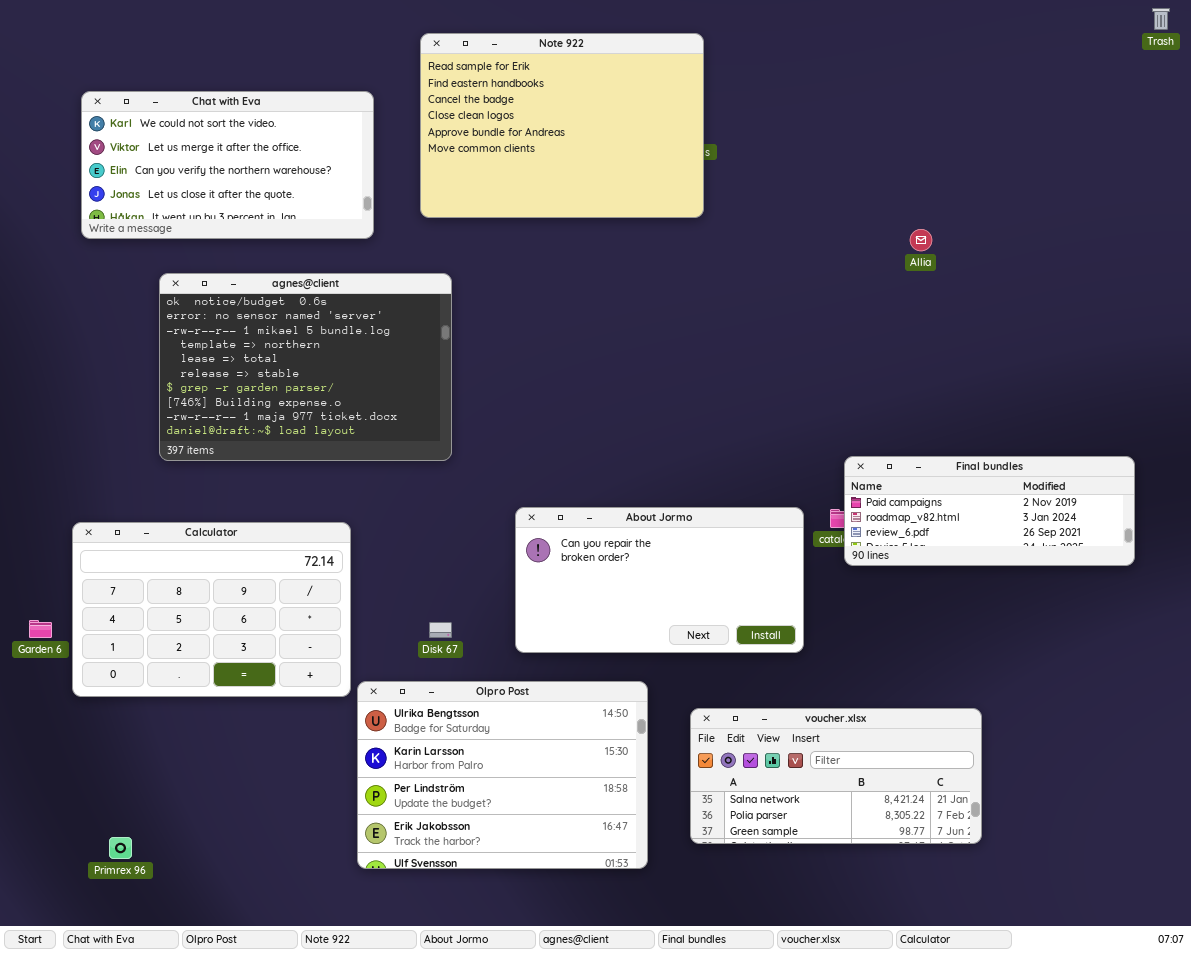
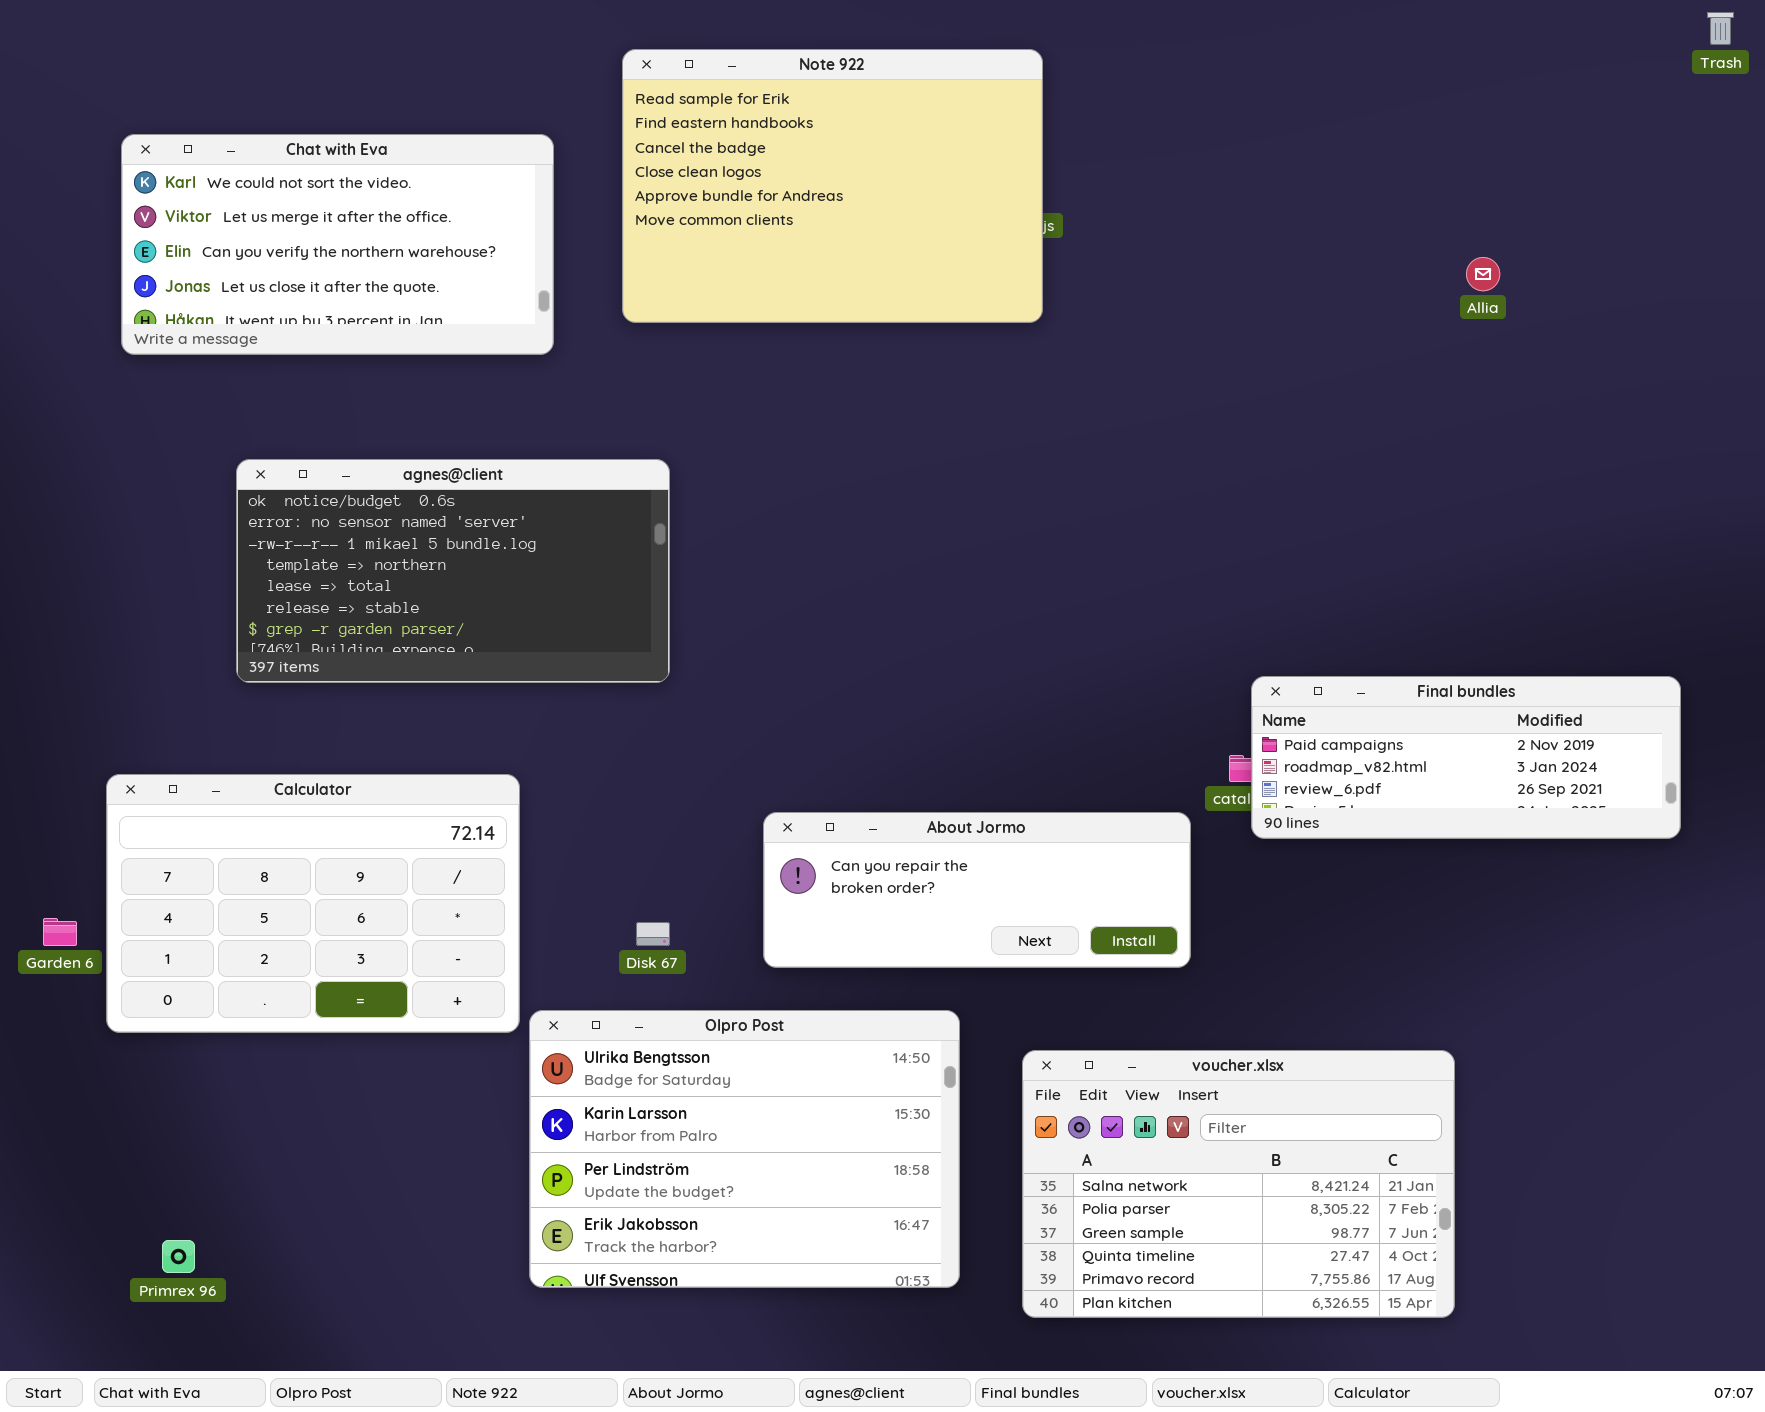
Allia: [910,229,932,251] -> [1466,257,1500,291], moved
agnes@client: [159,273,452,461] -> [236,459,670,683], resized
About Jormo: [515,507,804,653] -> [763,812,1191,968], resized
voucher.xlsx: [690,708,982,844] -> [1022,1050,1455,1318], resized

